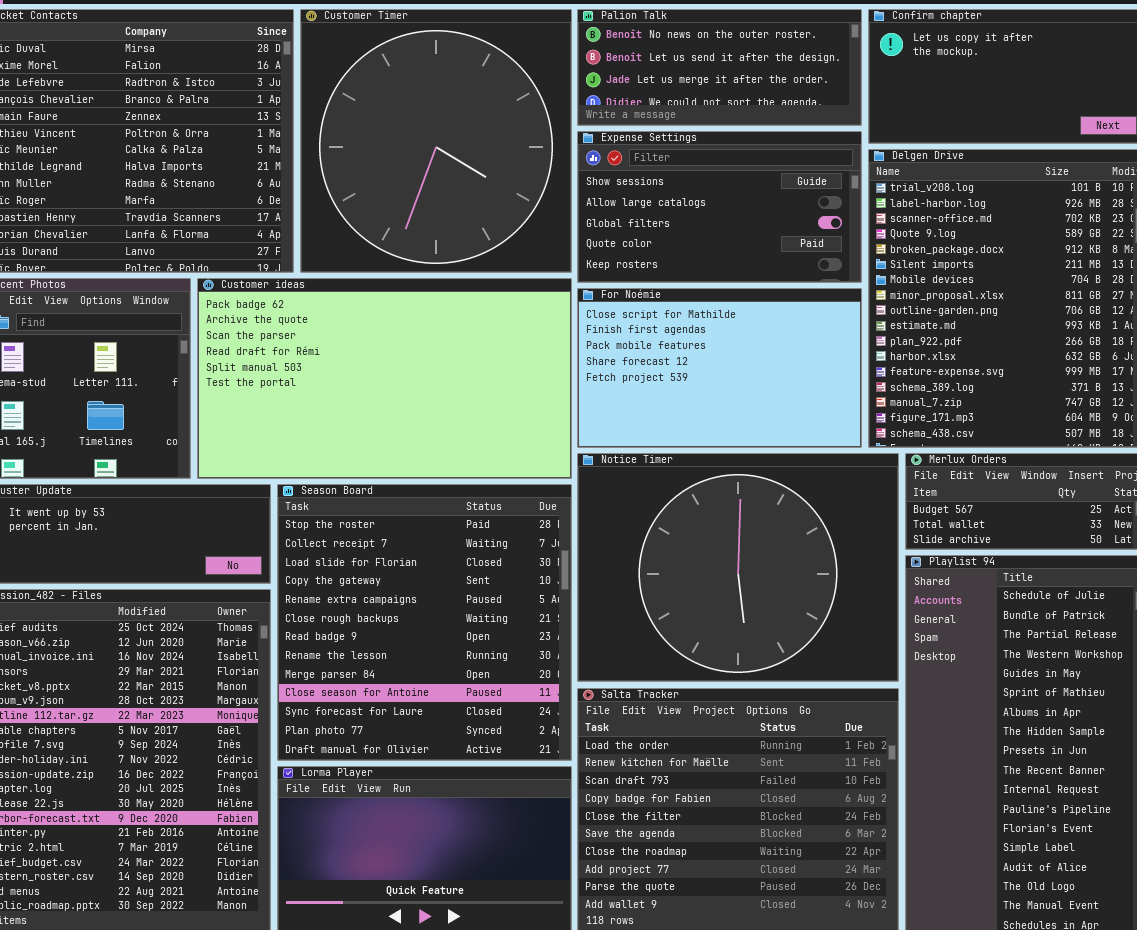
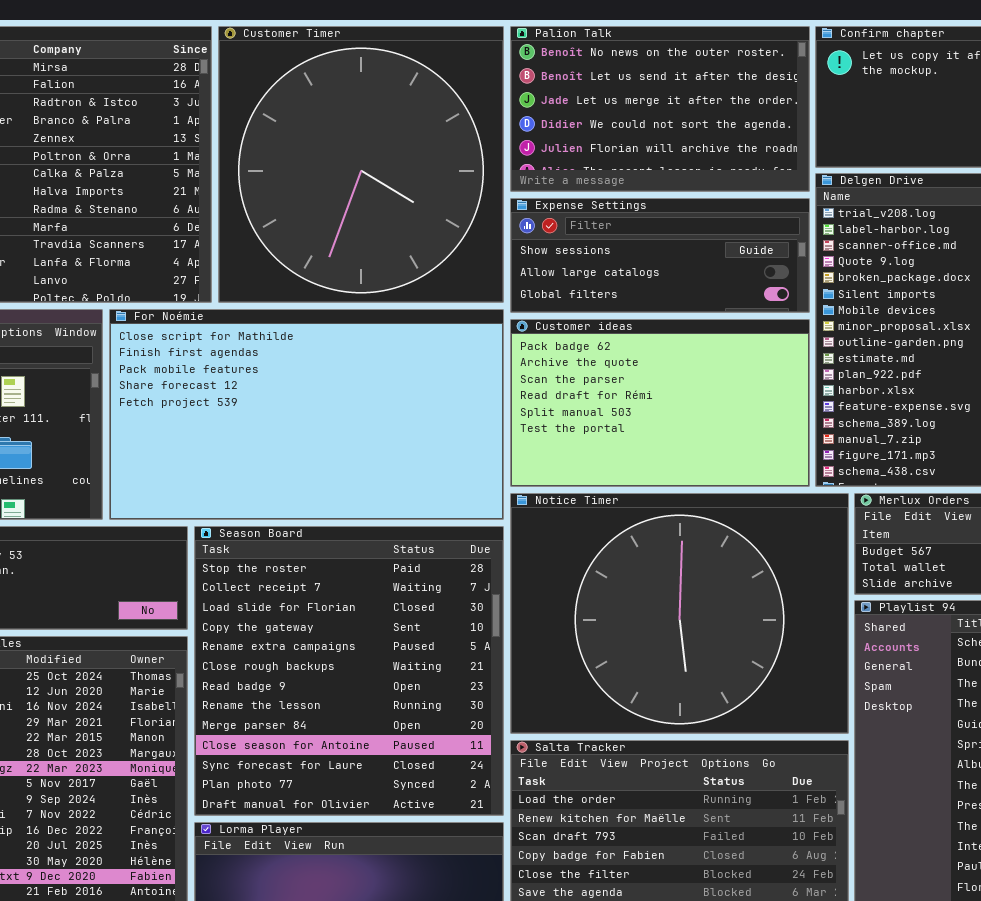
Palion Talk: [577,9,862,126] -> [510,26,810,192], resized
Expense Settings: [577,131,862,283] -> [510,198,810,313], resized
Customer ideas: [197,278,572,479] -> [510,319,810,487], moved, resized
For Noémie: [577,288,862,448] -> [109,309,504,520], moved, resized

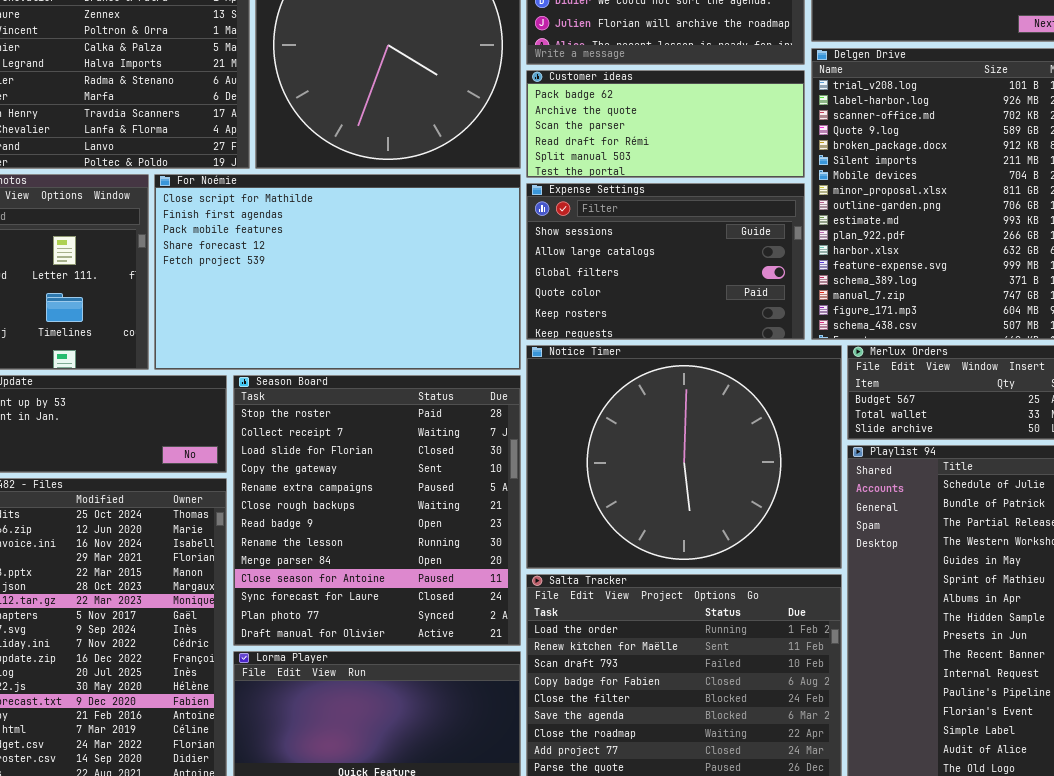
Expense Settings: [510,198,810,313] -> [526,183,805,340], moved, resized
Customer ideas: [510,319,810,487] -> [526,70,805,178], moved, resized

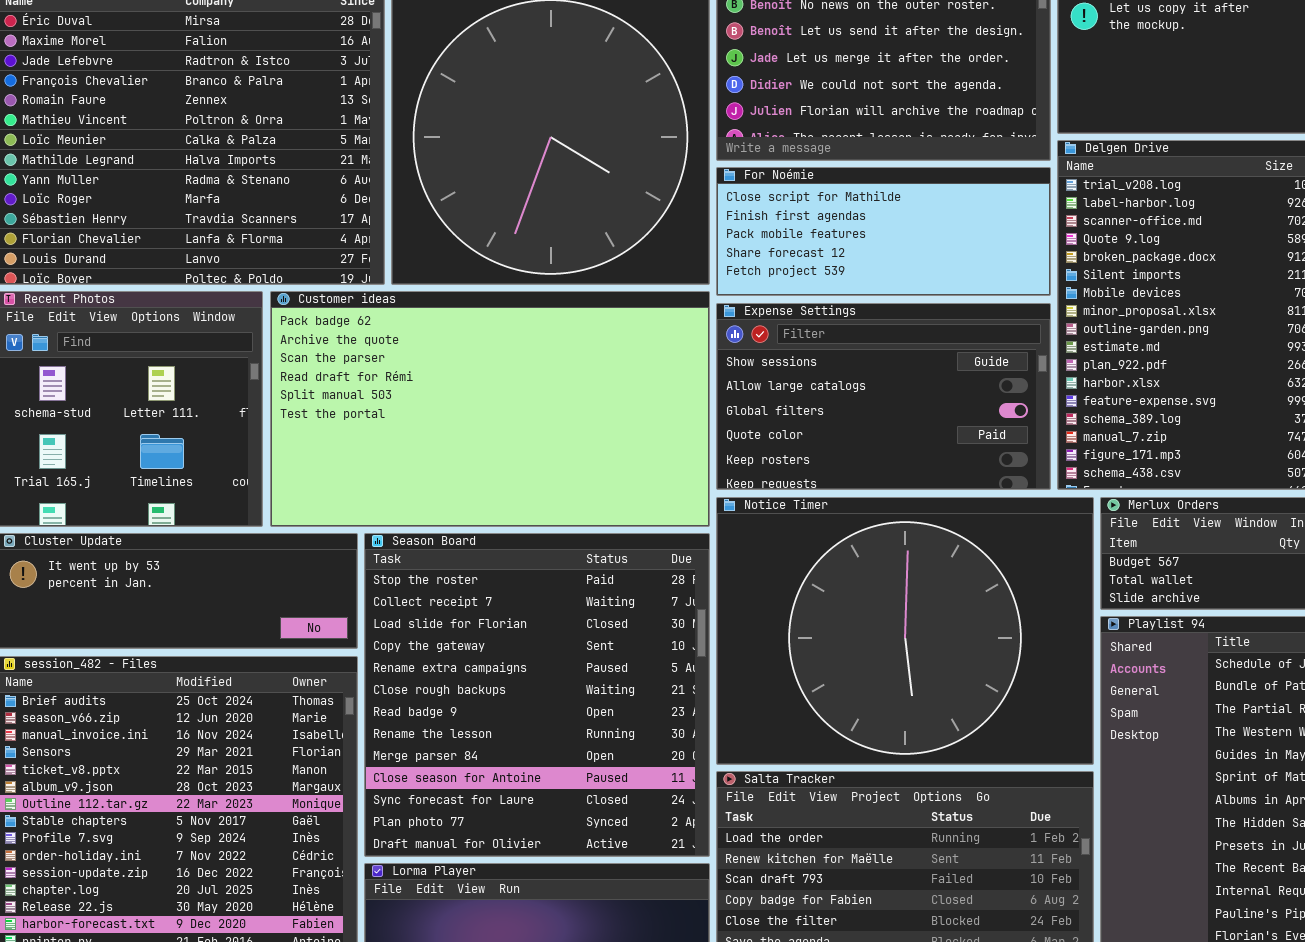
Customer ideas: [526,70,805,178] -> [270,291,710,527], moved, resized
For Noémie: [154,174,521,370] -> [716,167,1051,296], moved, resized

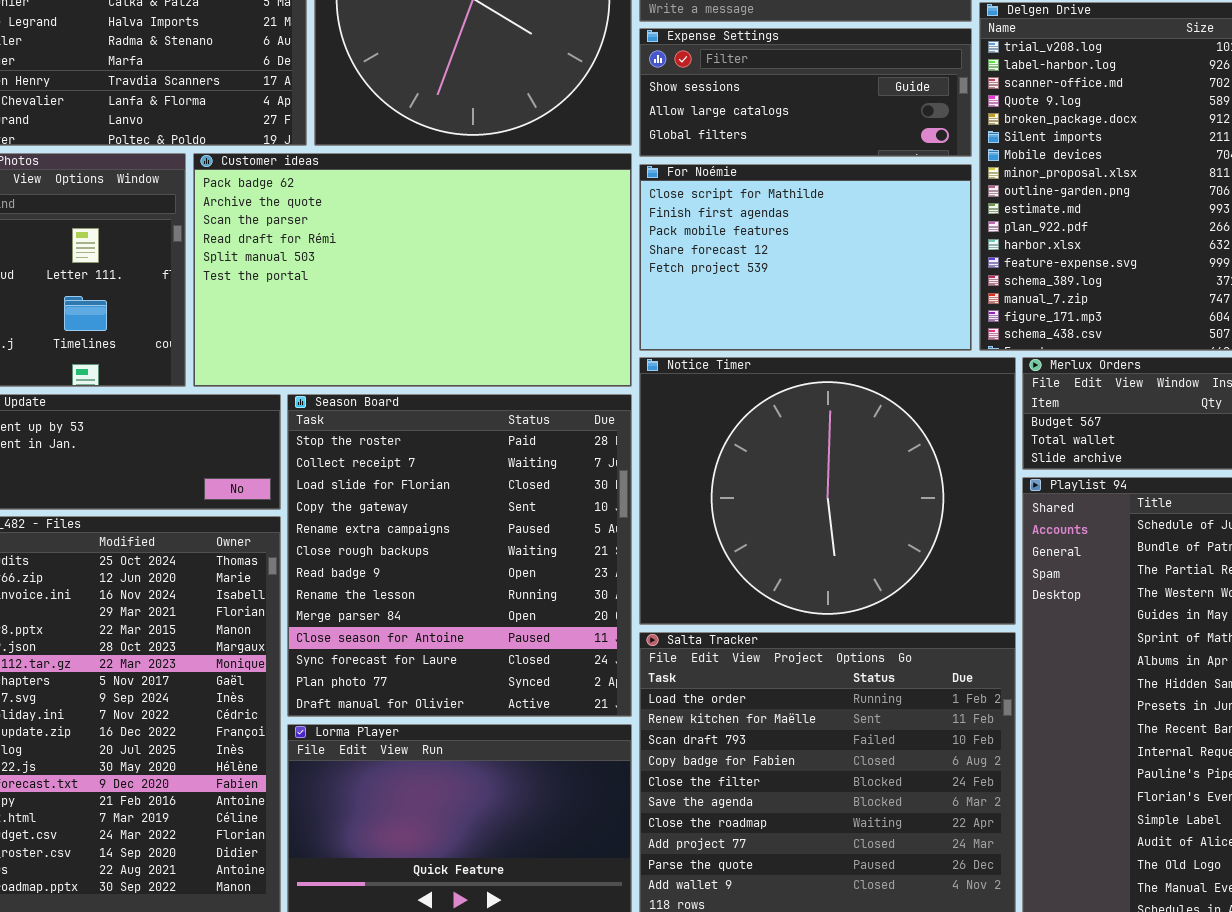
For Noémie: [716,167,1051,296] -> [639,164,972,351], moved, resized
Expense Settings: [716,303,1051,490] -> [639,28,972,157], moved, resized

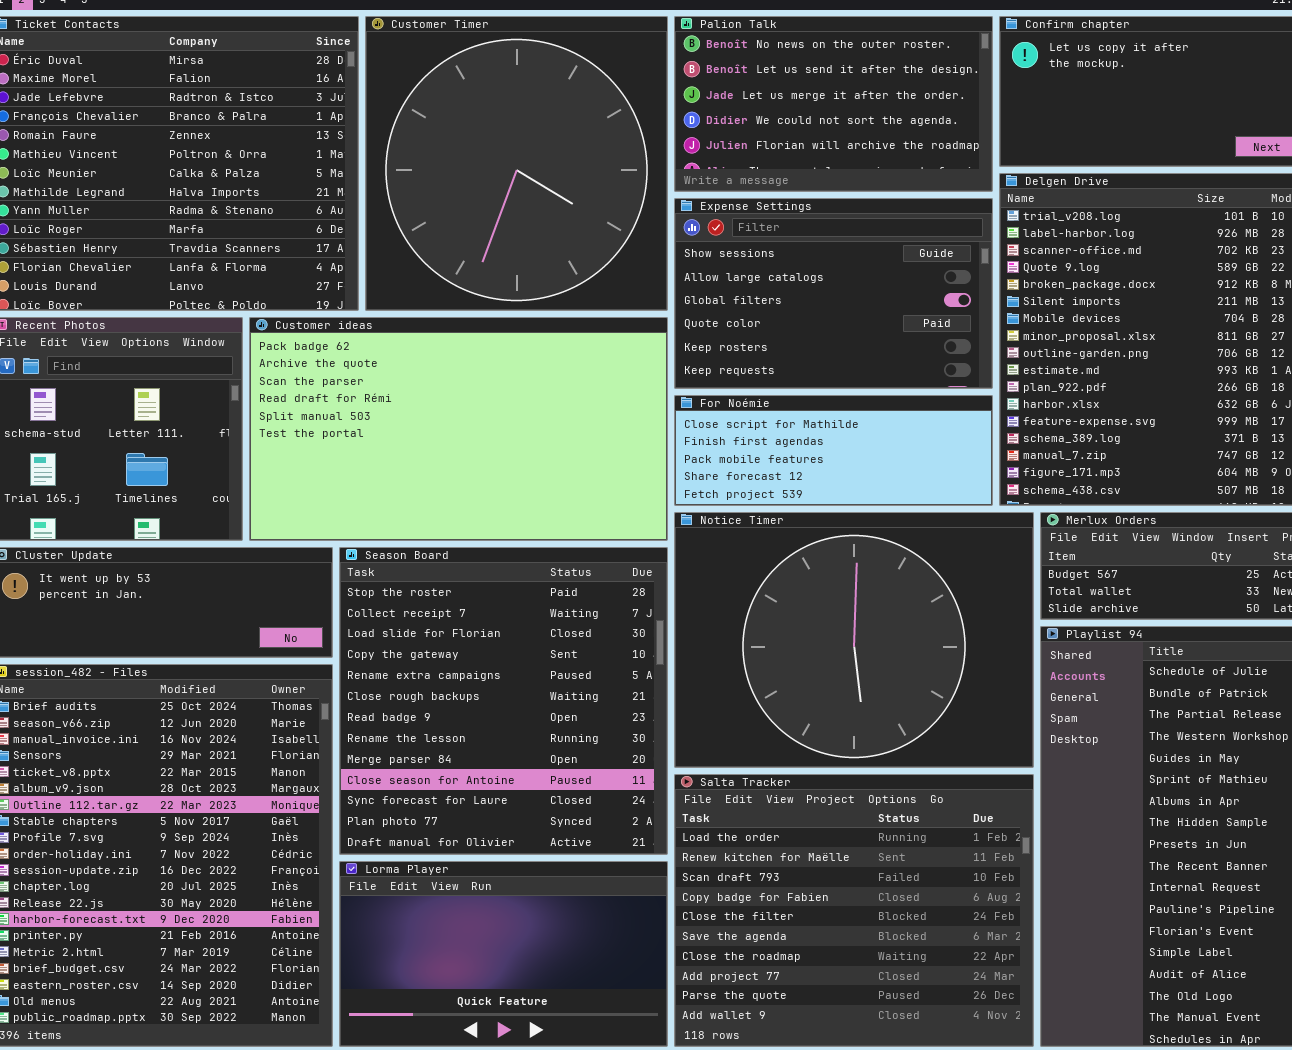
Expense Settings: [639,28,972,157] -> [674,198,993,389], resized
For Noémie: [639,164,972,351] -> [674,395,993,506], resized

